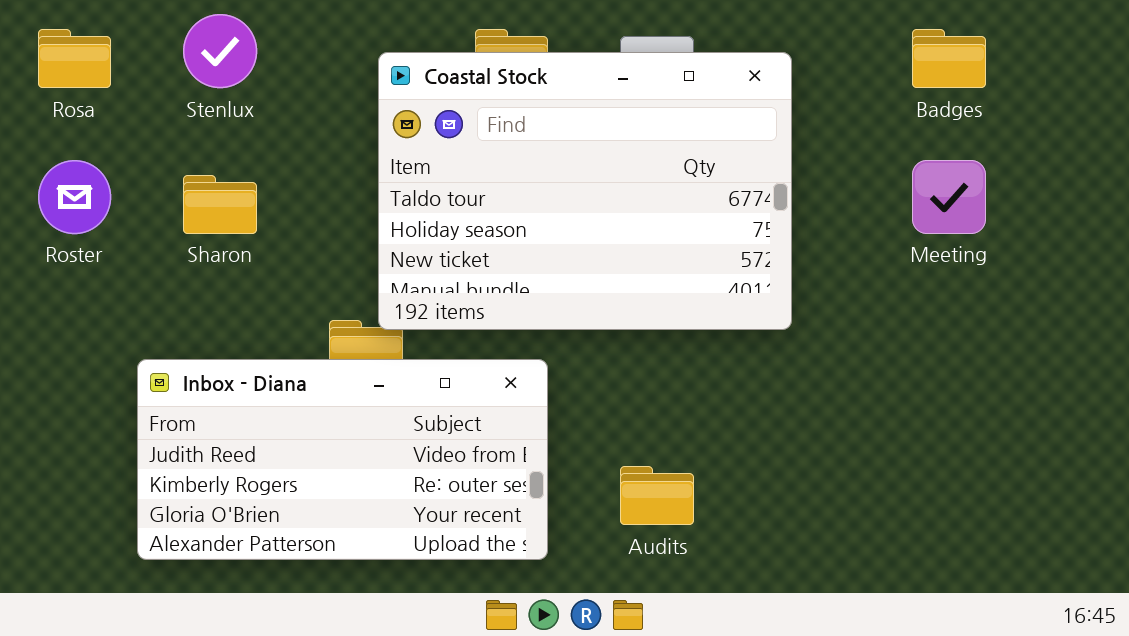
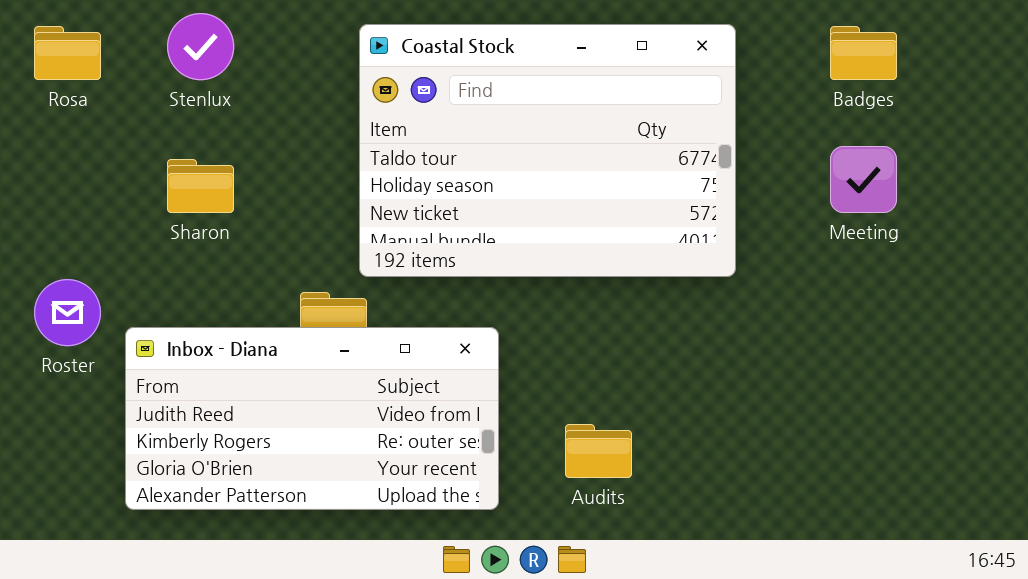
Coastal Stock: [378,52,792,330] -> [359,24,736,277], moved
Roster: [38,160,111,234] -> [34,279,101,346], moved

